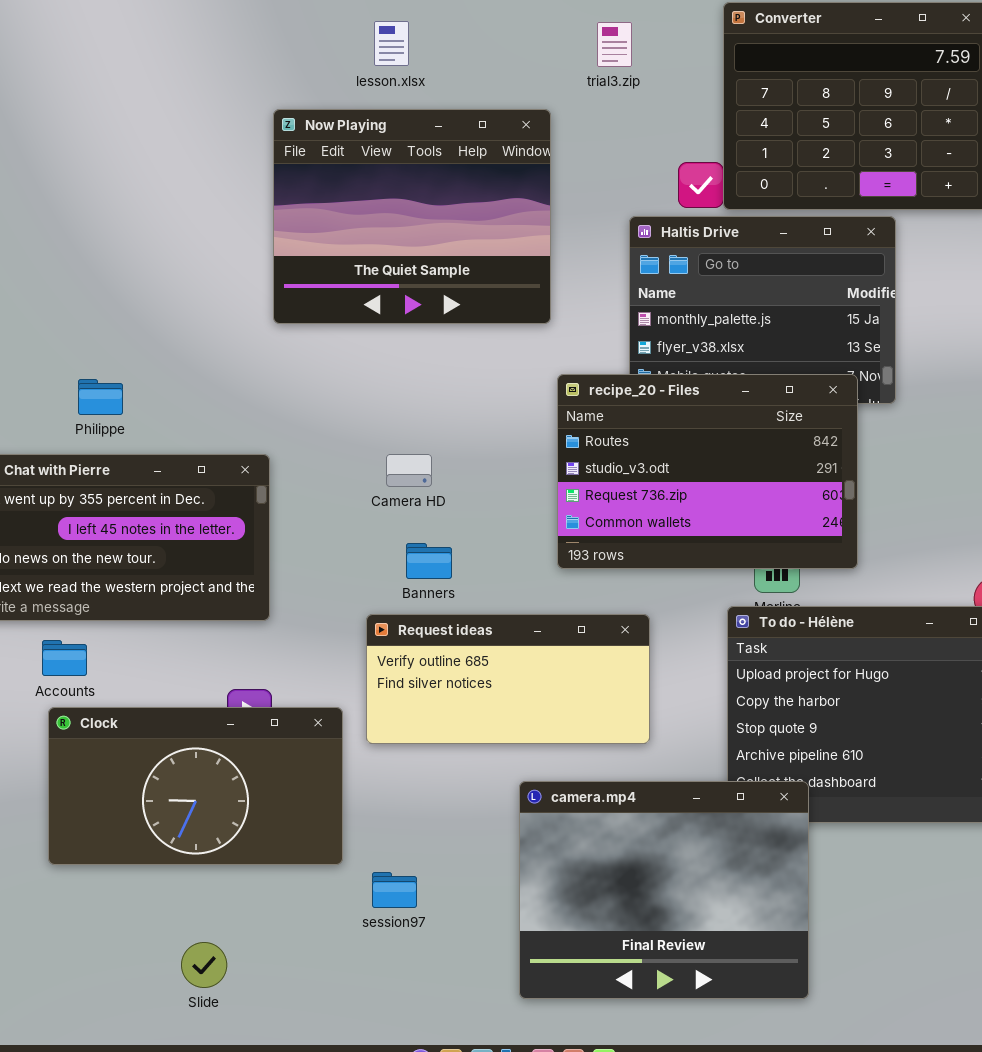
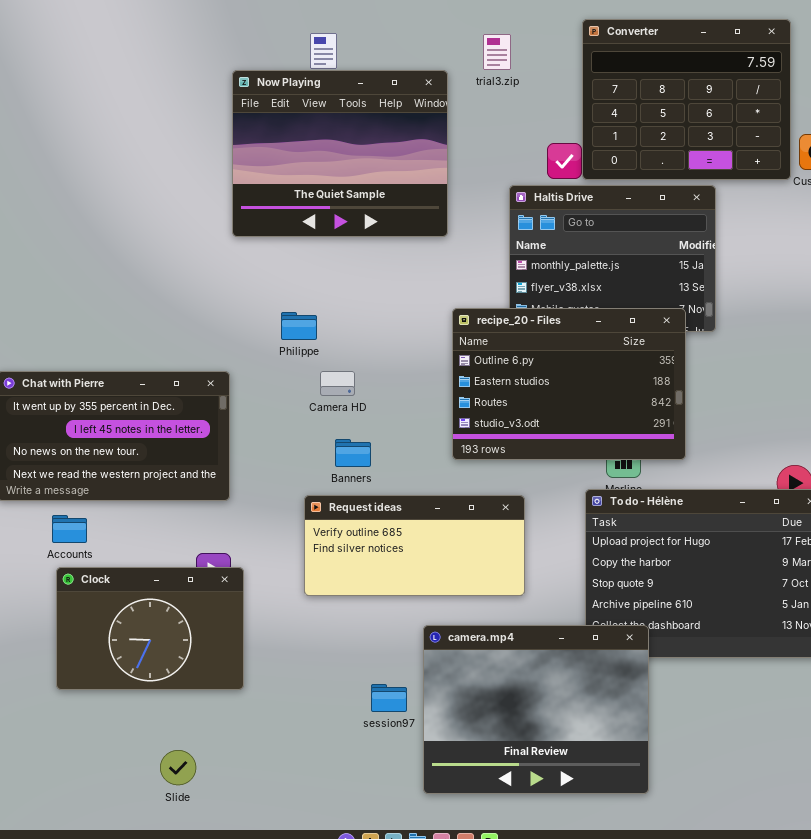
Now Playing: [273,109,551,324] -> [232,70,448,237], moved
recipe_20 - Files: [557,374,858,569] -> [452,308,686,460], scrolled up 2 rows
Philippe: [78,379,123,415] -> [281,312,317,340], moved
Clock: [48,707,343,865] -> [56,567,244,690], resized
session97: [372,872,417,908] -> [371,684,407,712], moved

